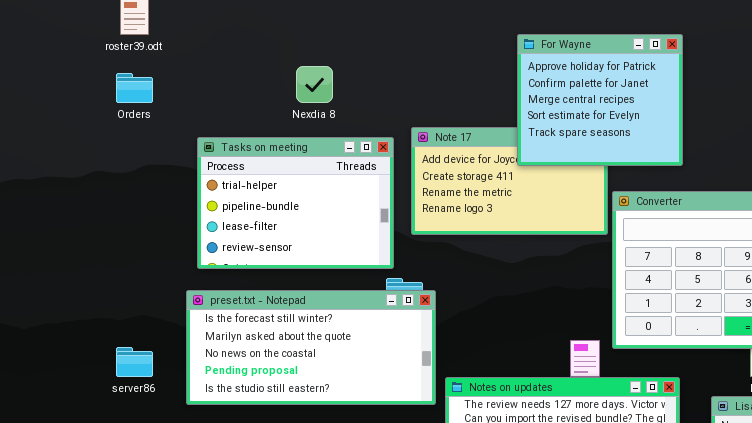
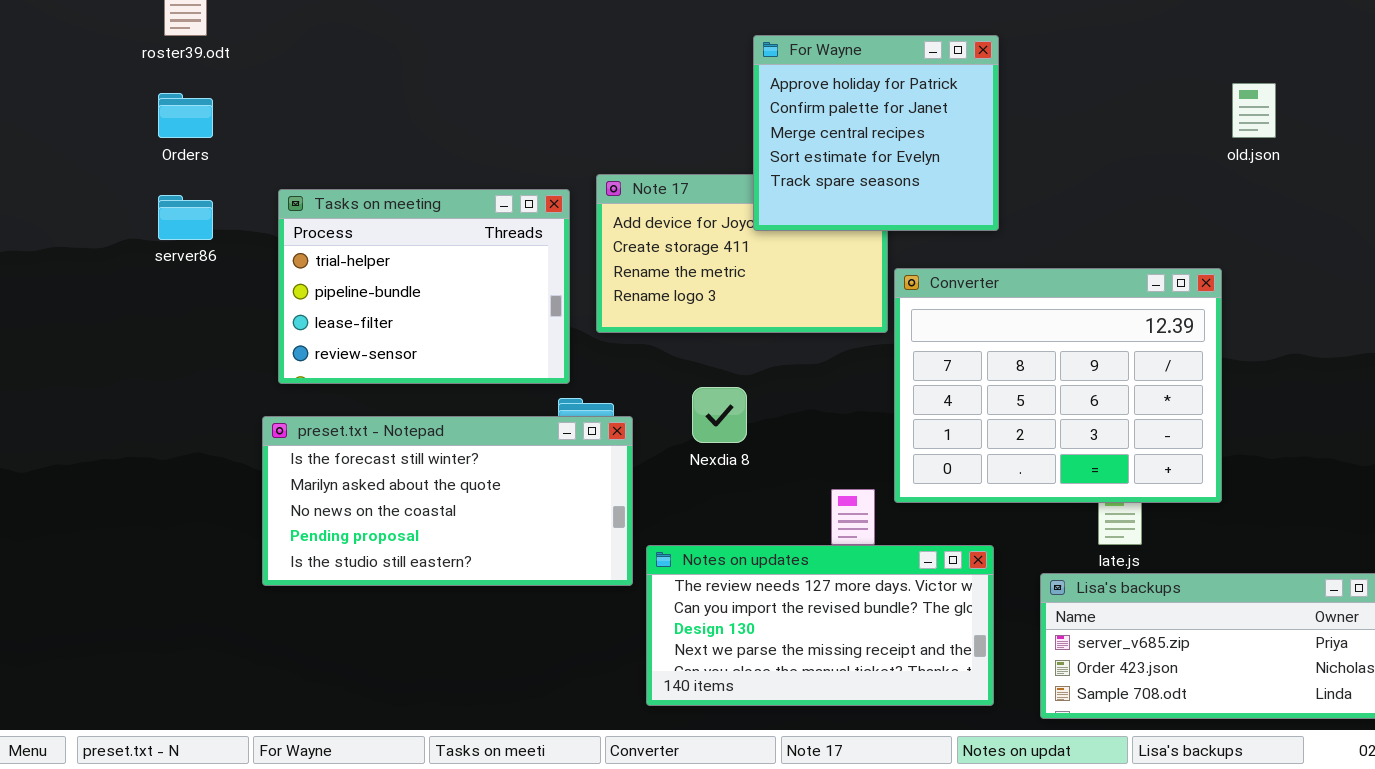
Nexdia 8: [296,66,333,103] -> [692,387,747,443], moved
server86: [116,347,153,377] -> [158,195,213,240], moved

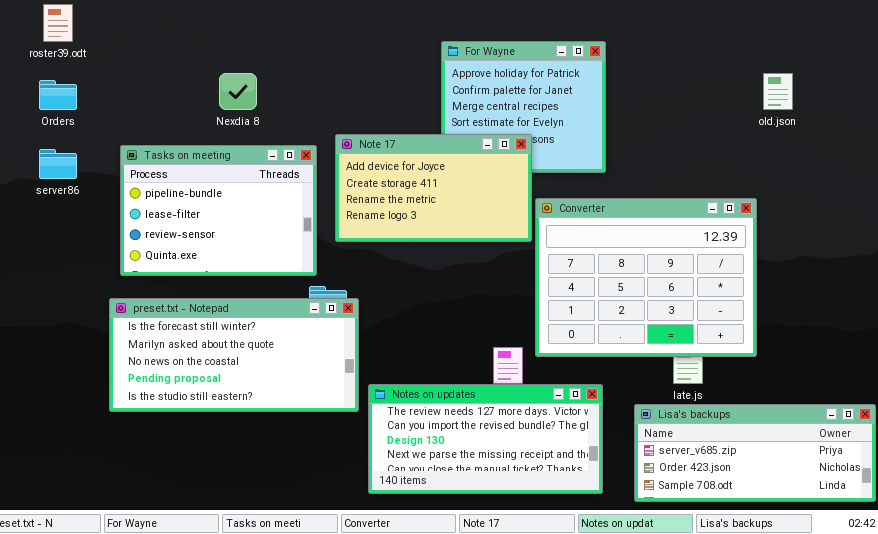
Note 17: [596,174,888,333] -> [335,134,532,242], raised
Tasks on meeting: [278,189,570,384] -> [120,145,317,276], scrolled down 1 row
Nexdia 8: [692,387,747,443] -> [219,73,257,110], moved

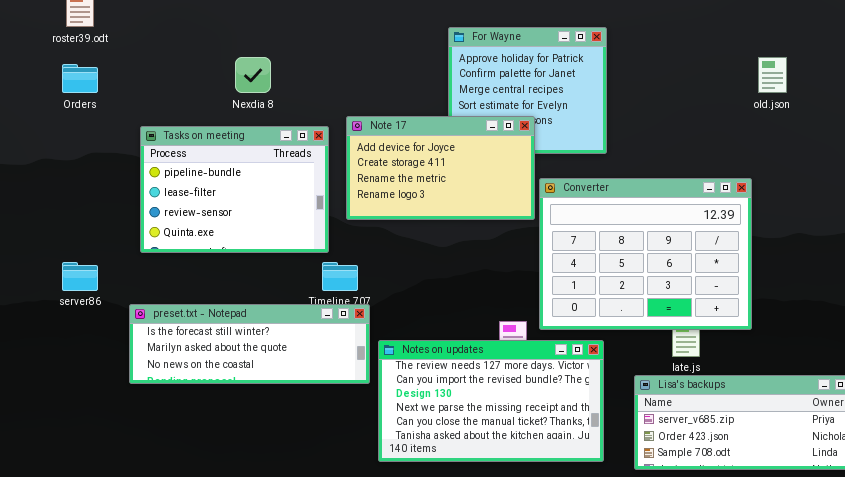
server86: [39,149,77,179] -> [62,262,98,291], moved
preset.txt - Notepad: [109,298,359,412] -> [129,304,370,384], resized
Notes on updates: [368,384,603,494] -> [378,340,604,462], resized

